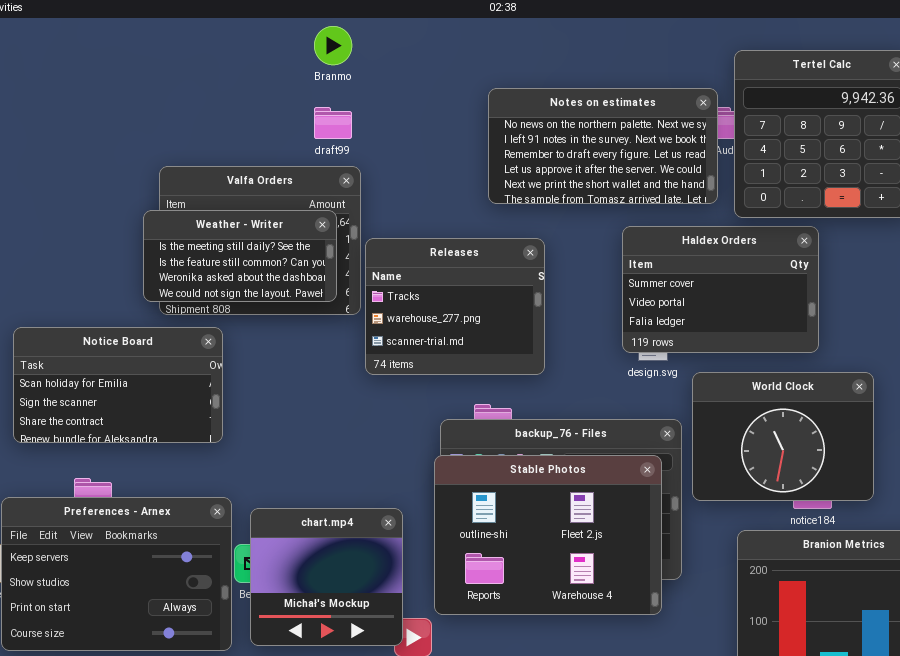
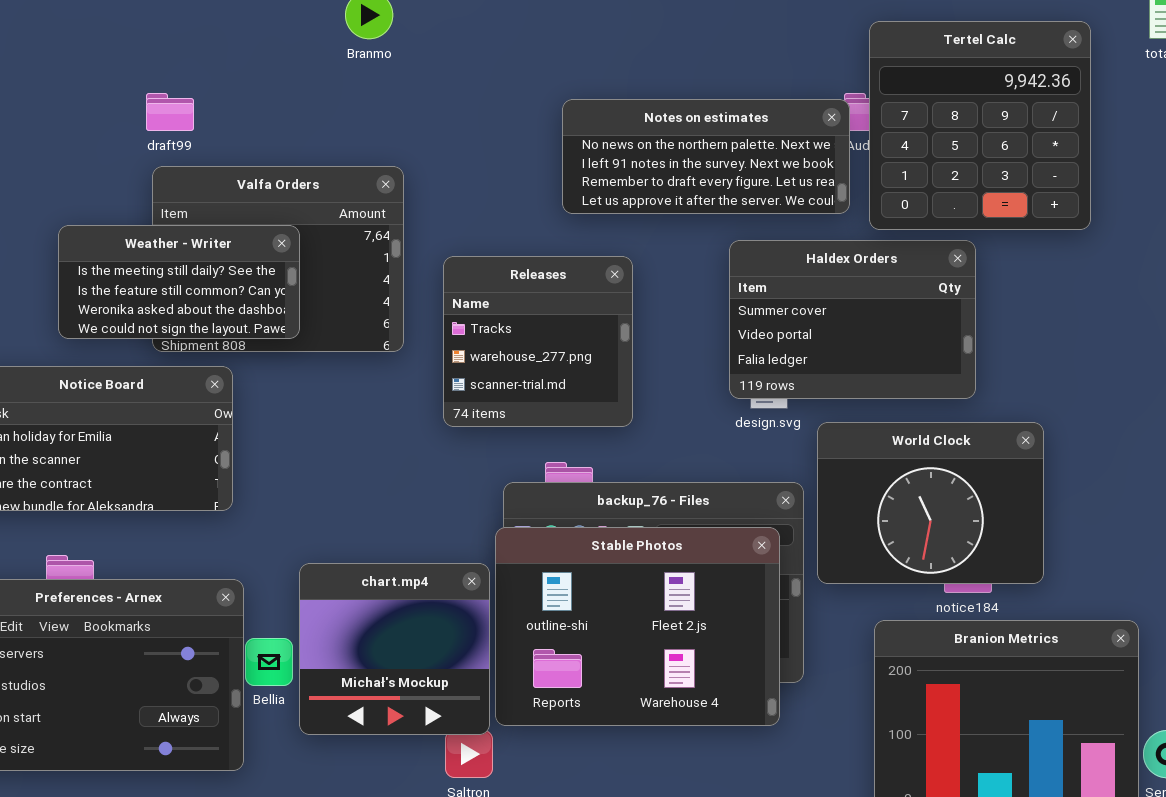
Notes on estimates: [488,88,718,204] -> [562,99,850,214], resized
draft99: [314,107,352,139] -> [146,93,194,131], moved
Weather - Writer: [143,210,337,302] -> [58,225,300,339], moved
Releases: [365,238,545,375] -> [443,256,633,427], resized
chart.mp4: [250,508,403,646] -> [299,563,490,735], moved

